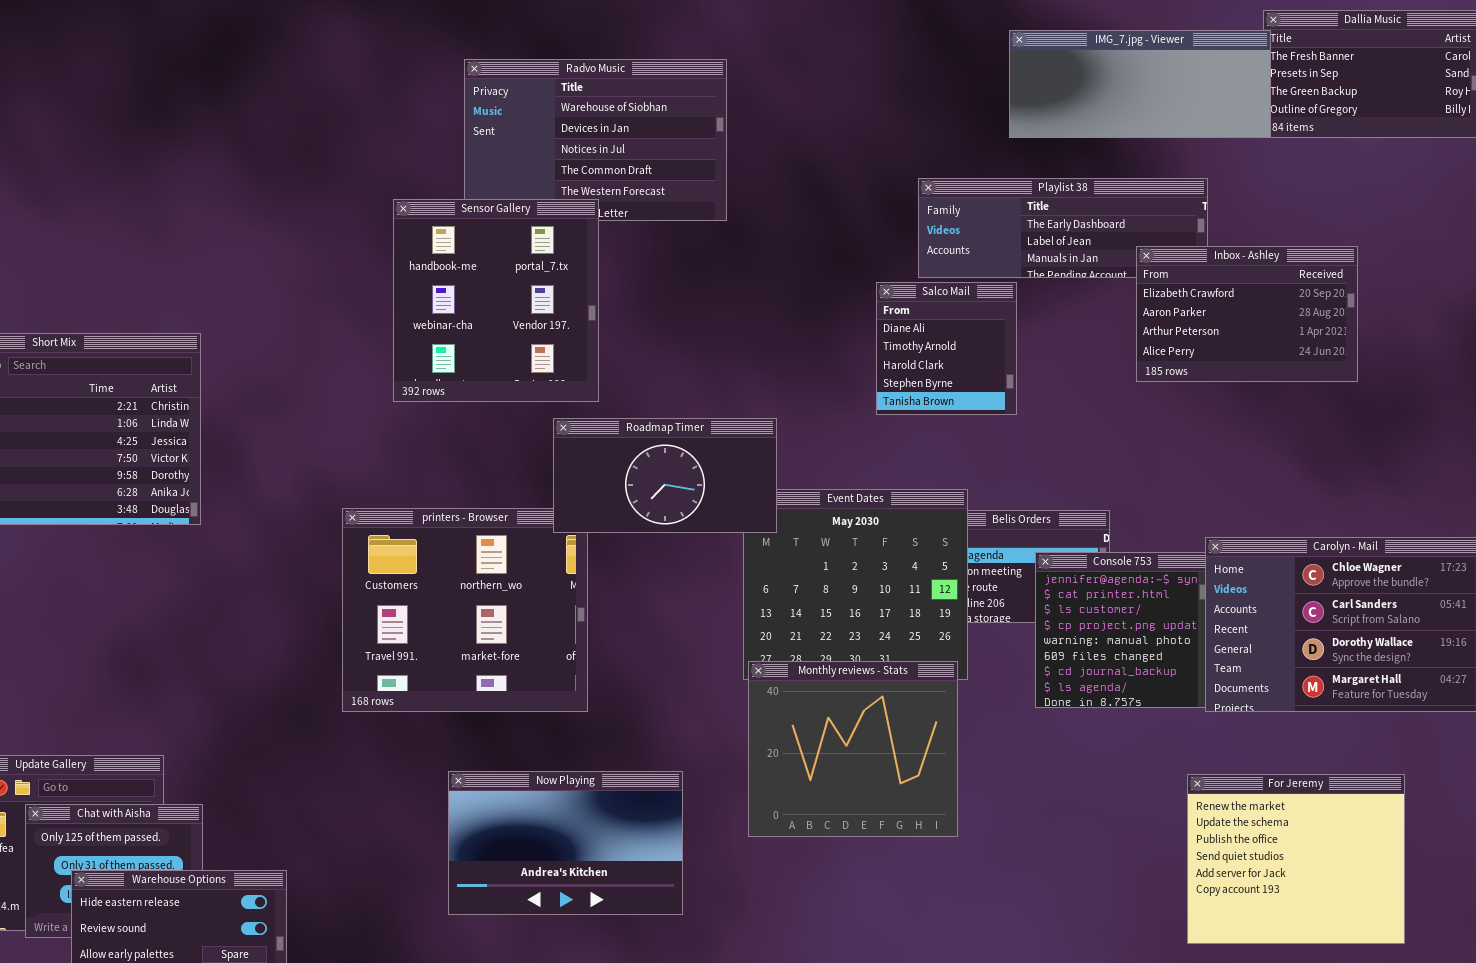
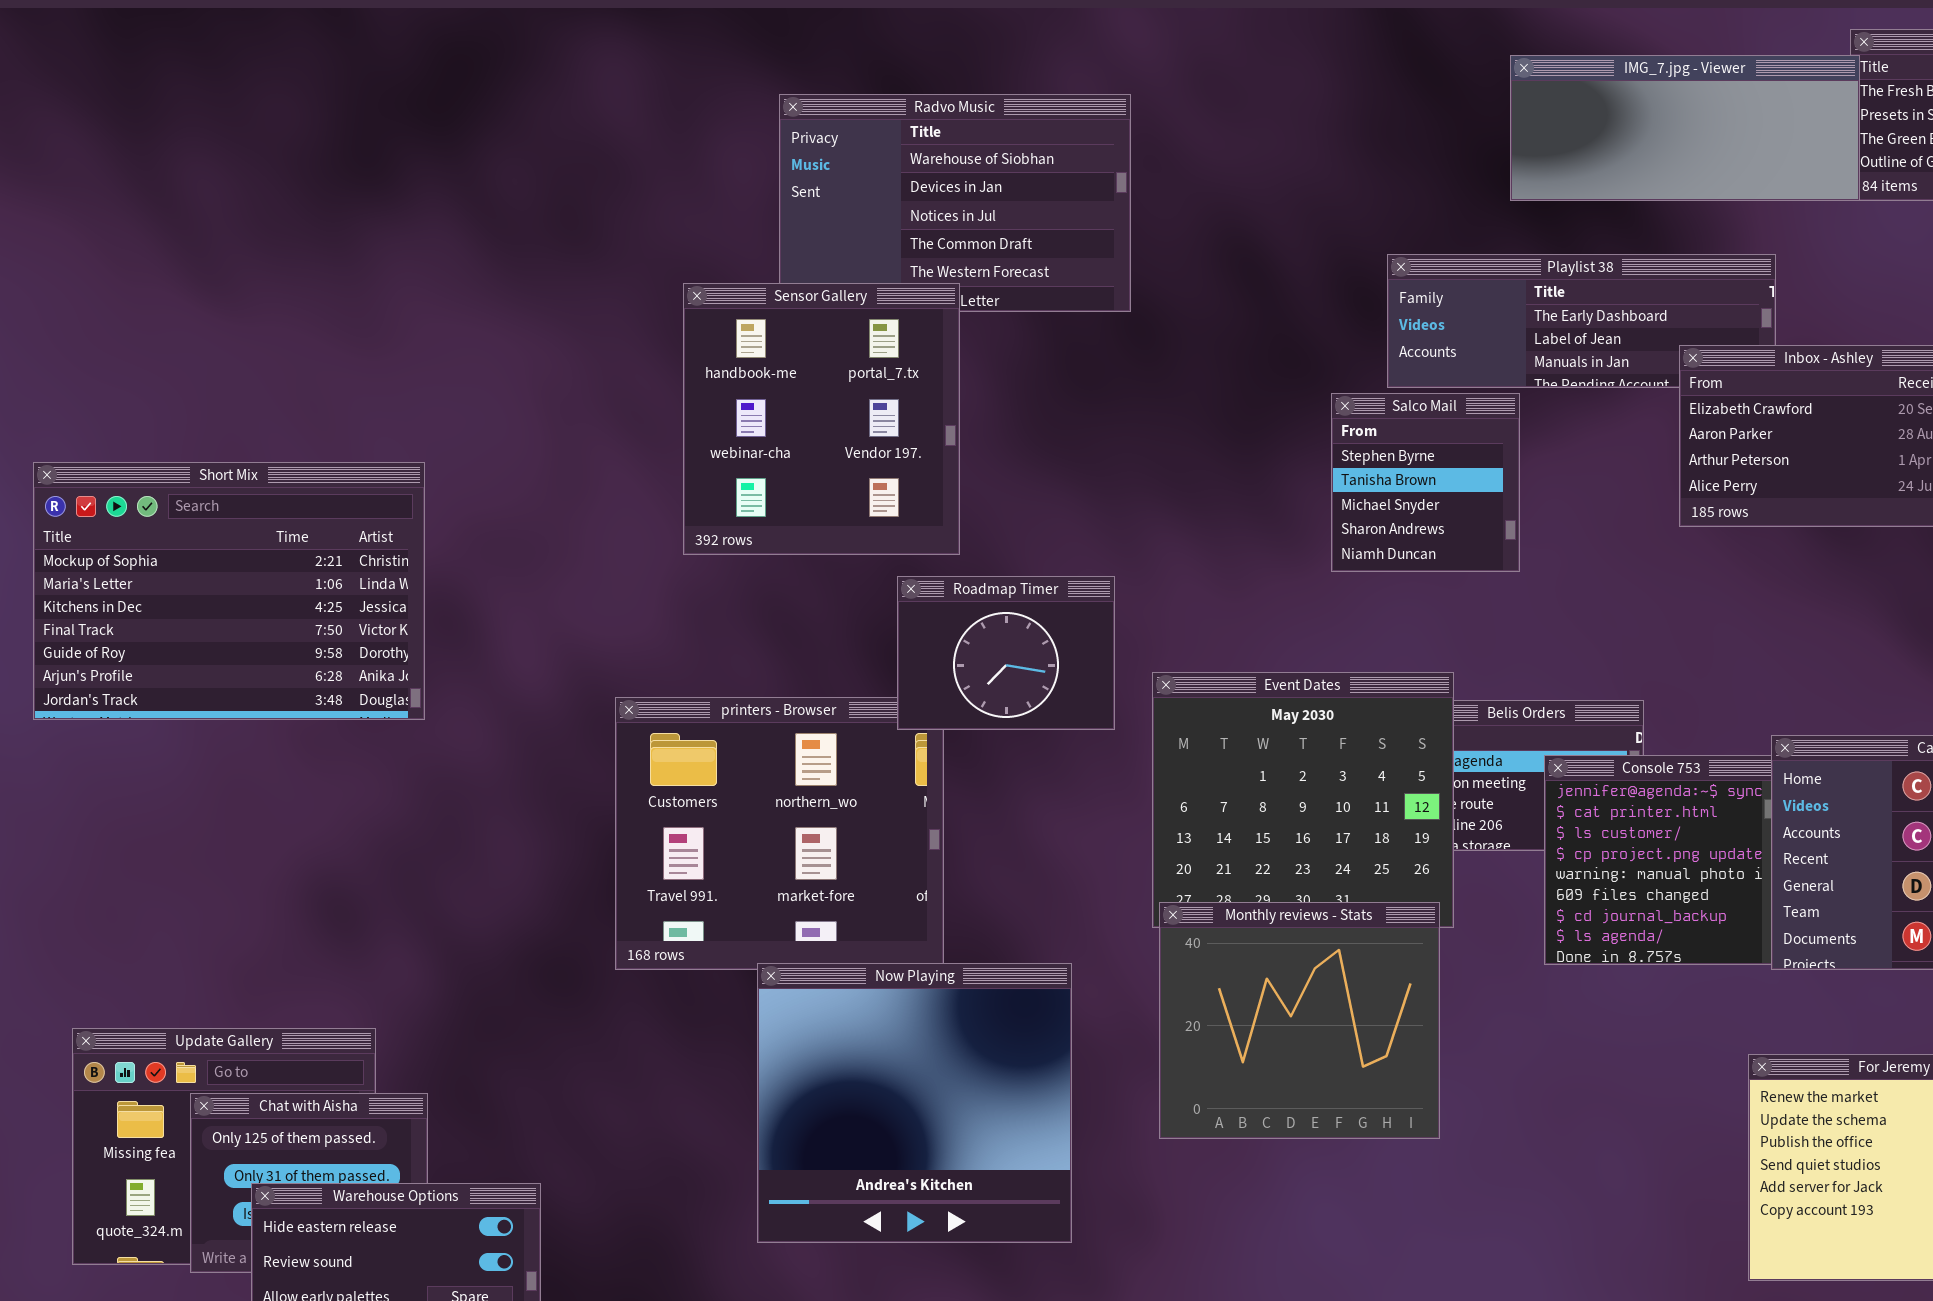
Salco Mail: [876,282,1017,415] -> [1331,393,1520,572], scrolled down 3 rows
Roadmap Timer: [553,418,777,533] -> [897,576,1115,730], resized
Now Playing: [448,771,683,915] -> [757,963,1072,1243], resized

